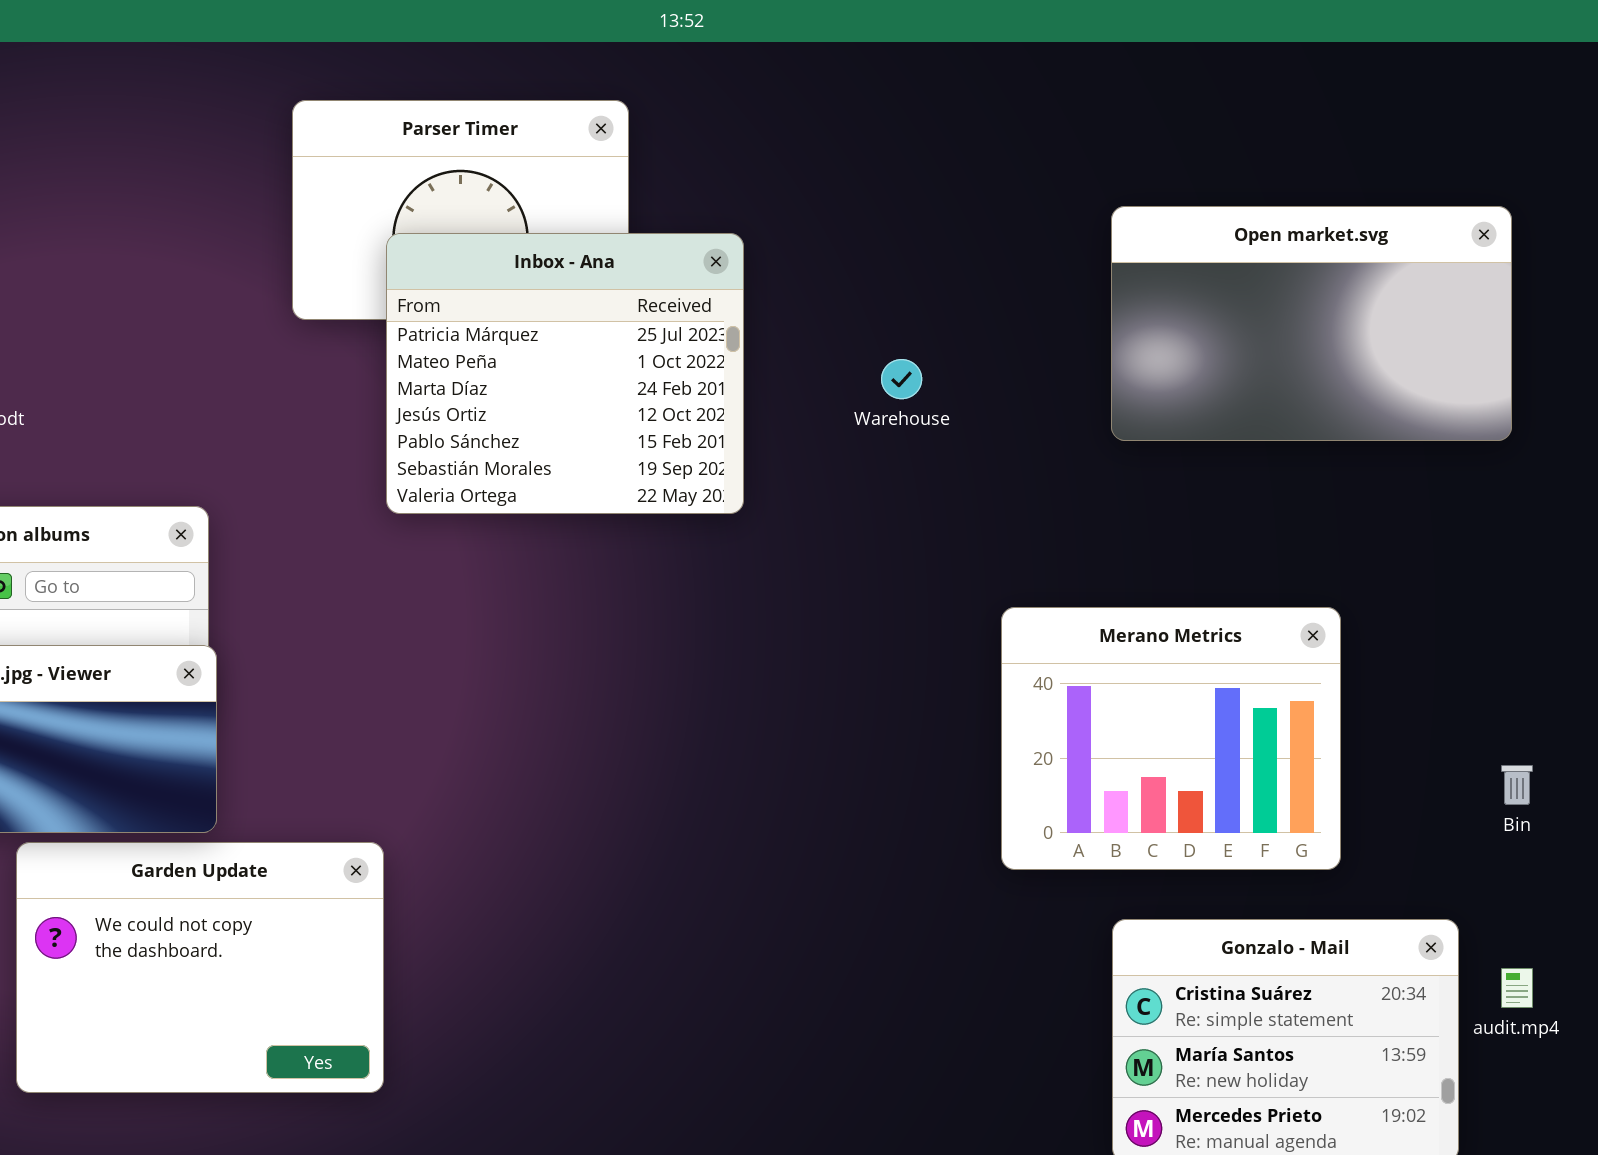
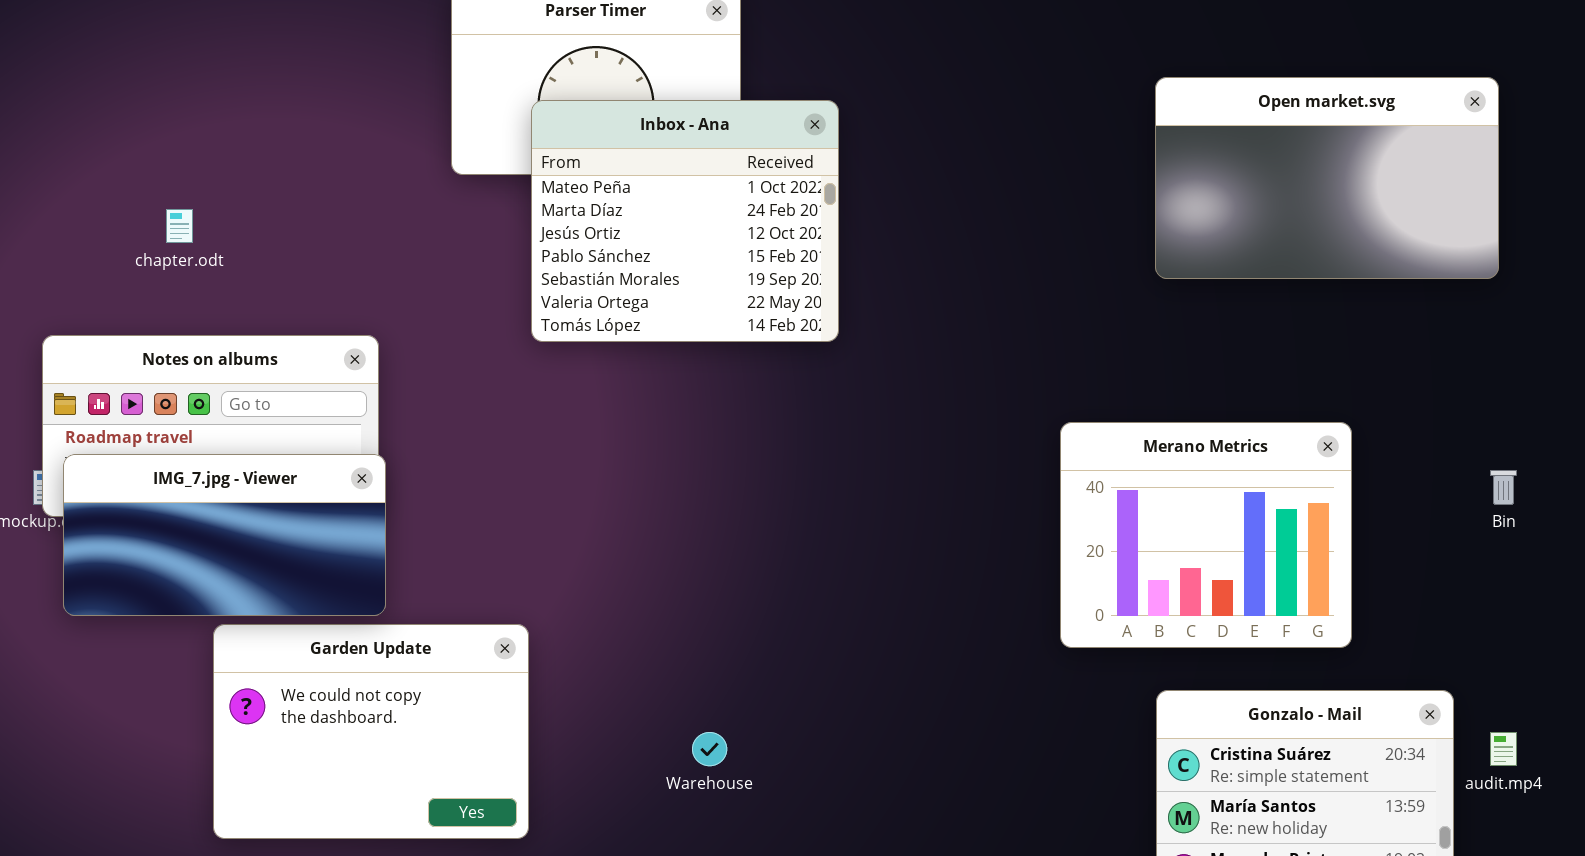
Inbox - Ana: [386,233,744,514] -> [531,100,839,342], scrolled down 1 row
Warehouse: [881,359,922,399] -> [692,732,727,766], moved
Bin: [1501,765,1533,805] -> [1490,470,1517,505], moved

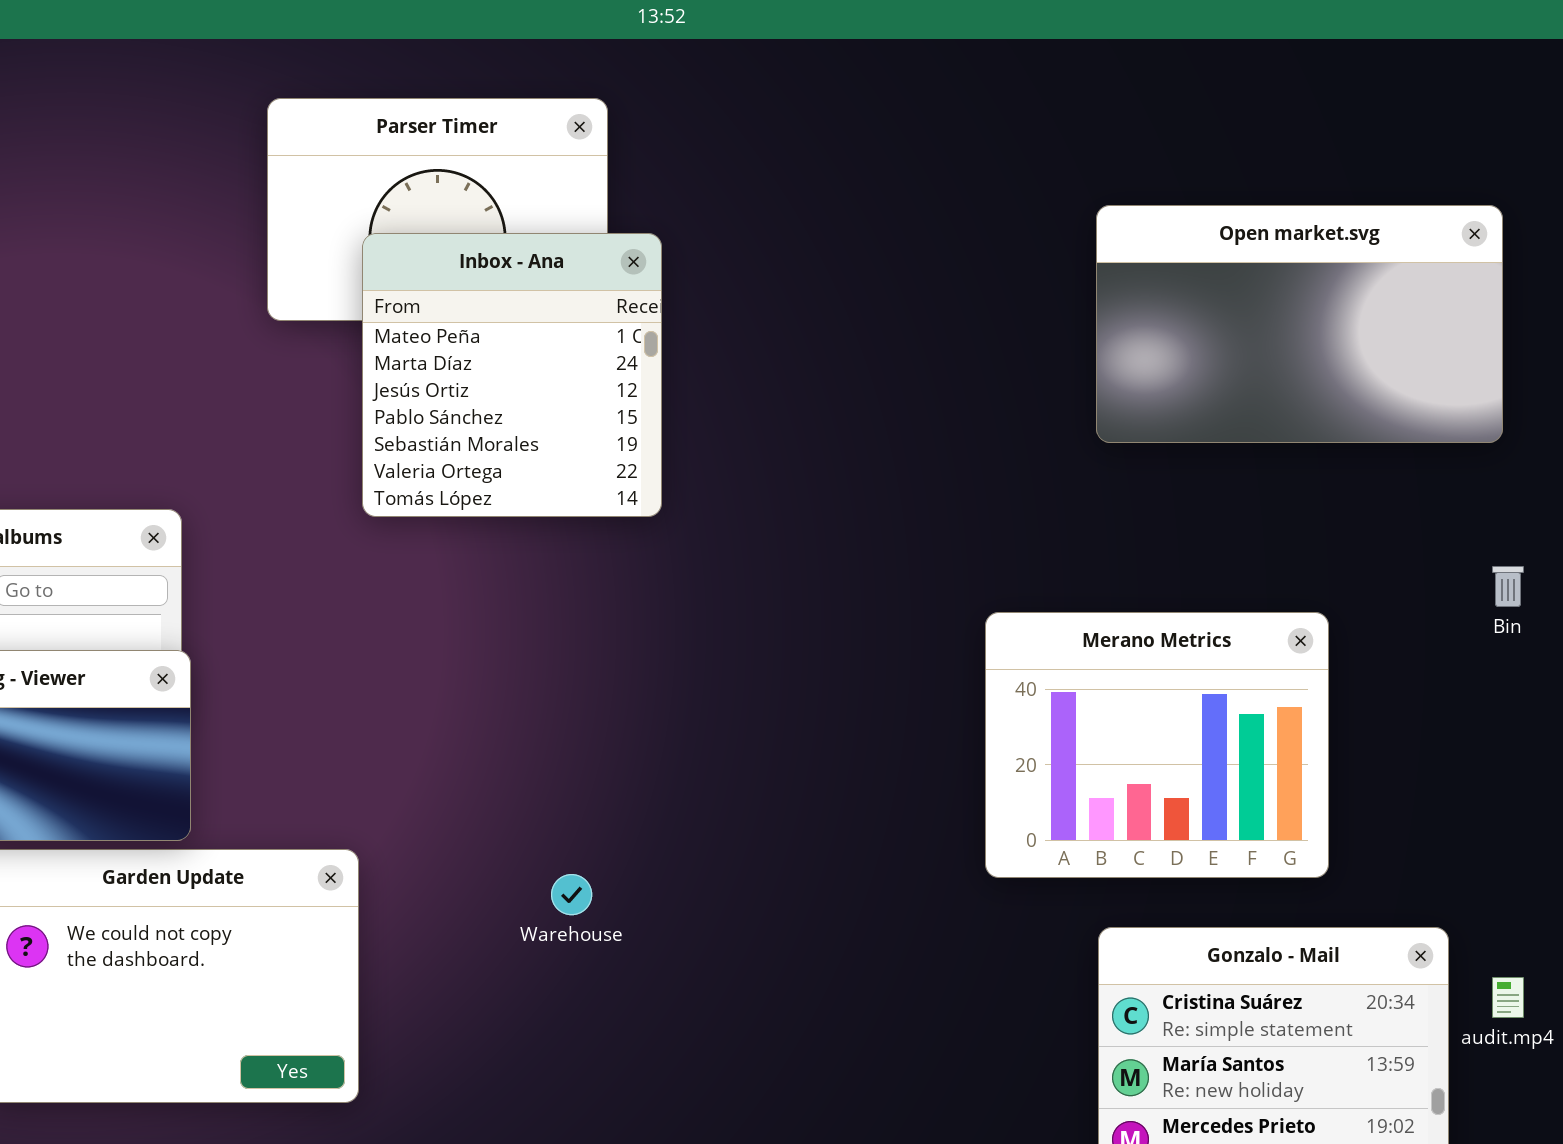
Inbox - Ana: [531,100,839,342] -> [362,233,662,517], resized
Bin: [1490,470,1517,505] -> [1492,566,1524,607], moved
Warehouse: [692,732,727,766] -> [551,874,592,915], moved

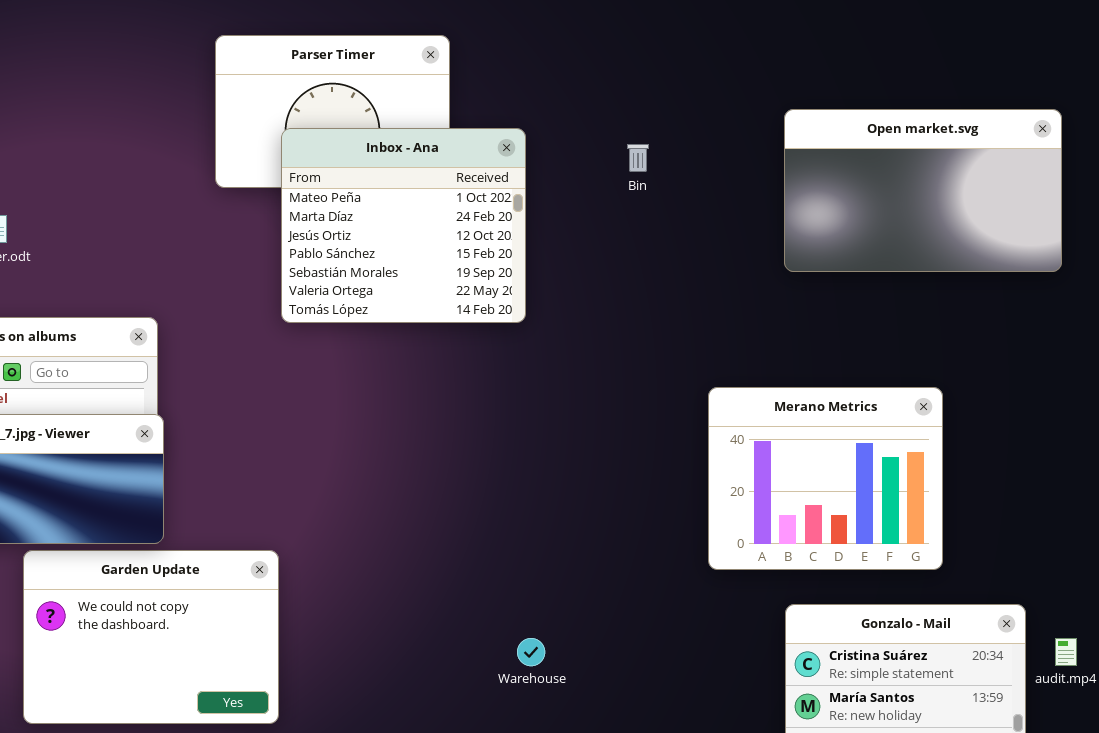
Inbox - Ana: [362,233,662,517] -> [281,128,526,323], resized
Bin: [1492,566,1524,607] -> [627,144,649,172], moved
Warehouse: [551,874,592,915] -> [517,638,545,666], moved

